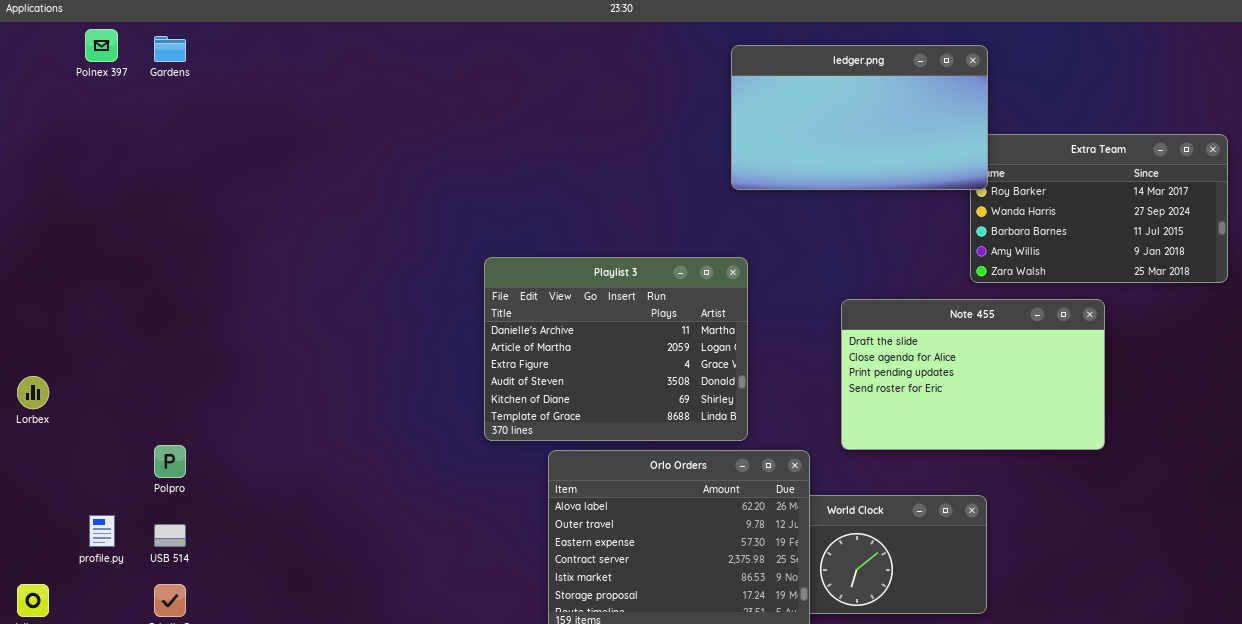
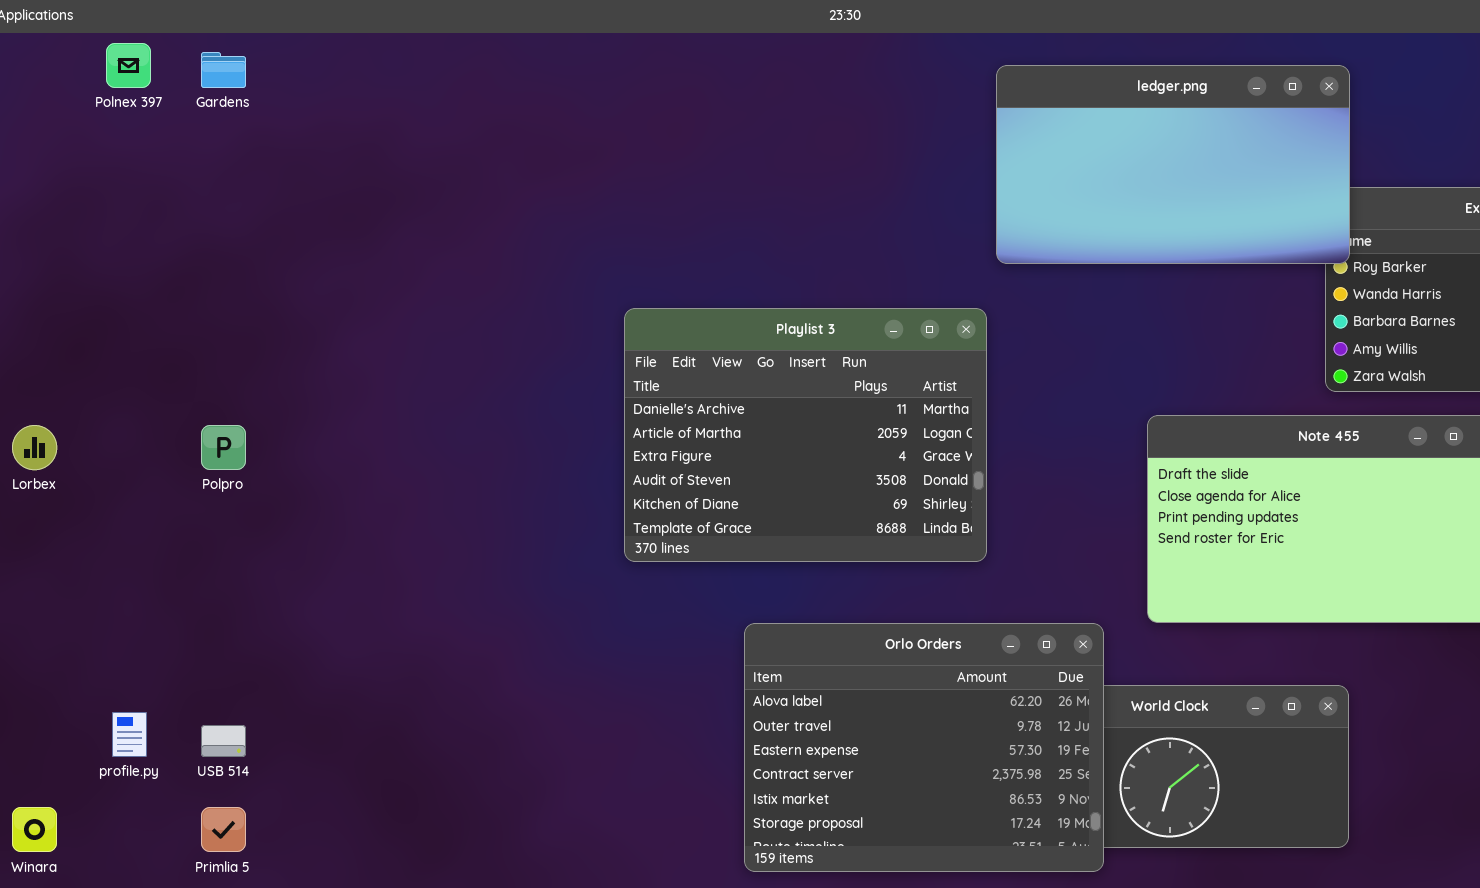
Playlist 3: [484,257,748,441] -> [624,308,987,562], moved
Lorbex: [17,376,49,409] -> [12,425,57,470], moved
Polpro: [154,445,186,478] -> [201,425,246,470], moved

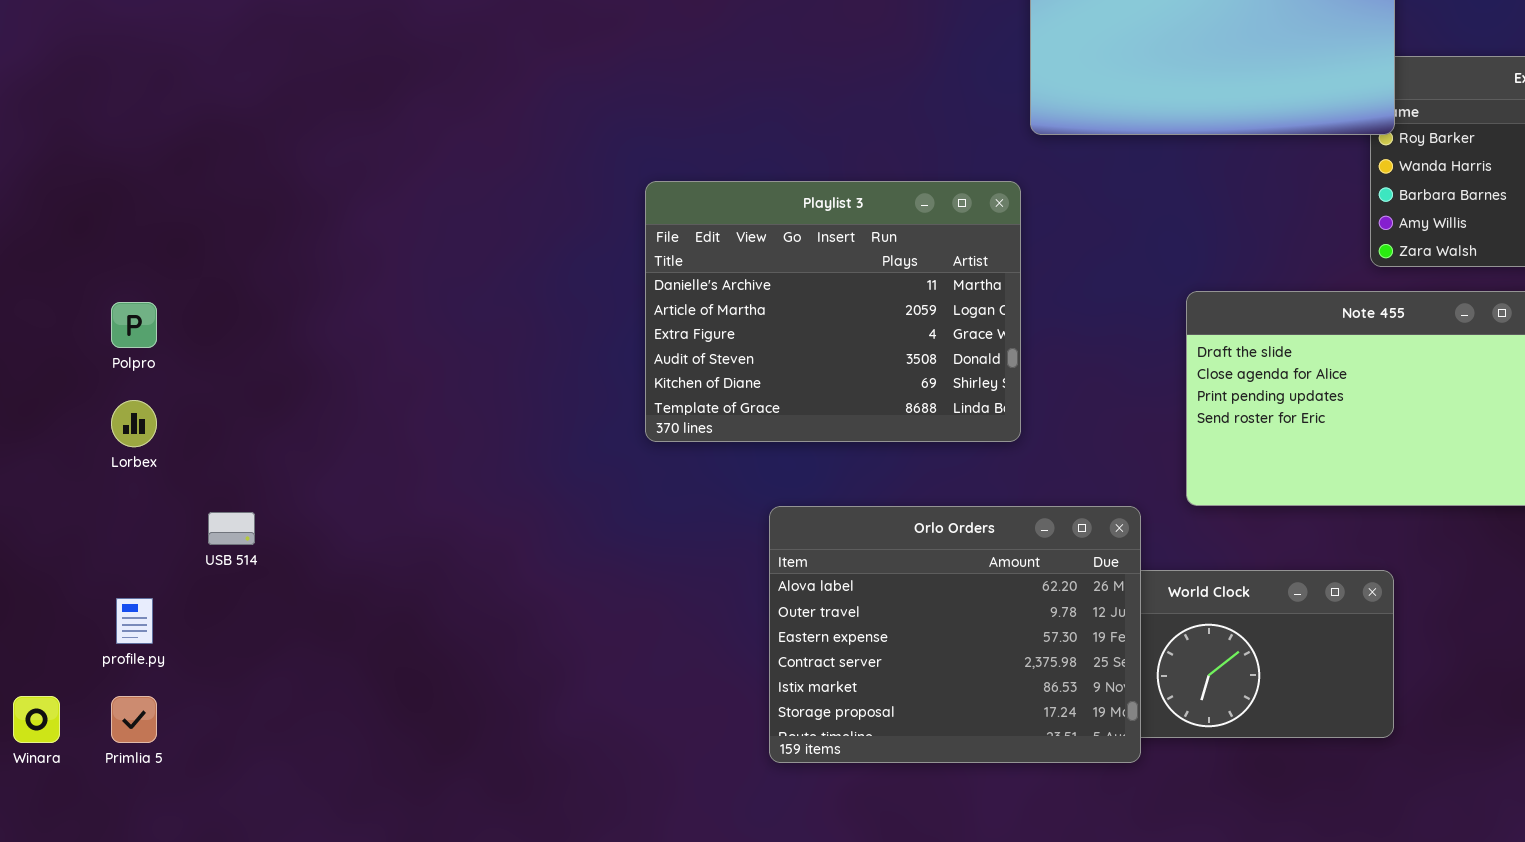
Lorbex: [12,425,57,470] -> [111,400,157,447], moved
Polpro: [201,425,246,470] -> [111,302,157,348], moved
USB 514: [201,725,246,757] -> [208,512,255,545], moved
Primlia 5: [201,807,246,852] -> [111,696,157,743], moved

